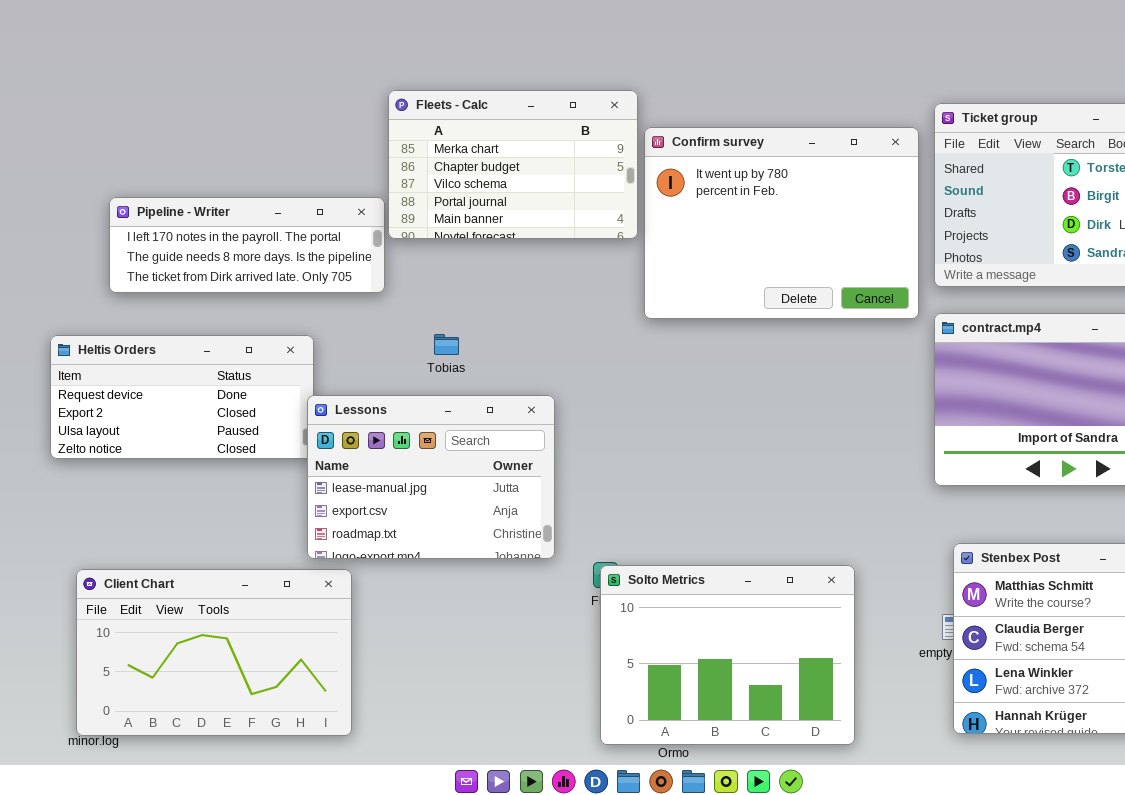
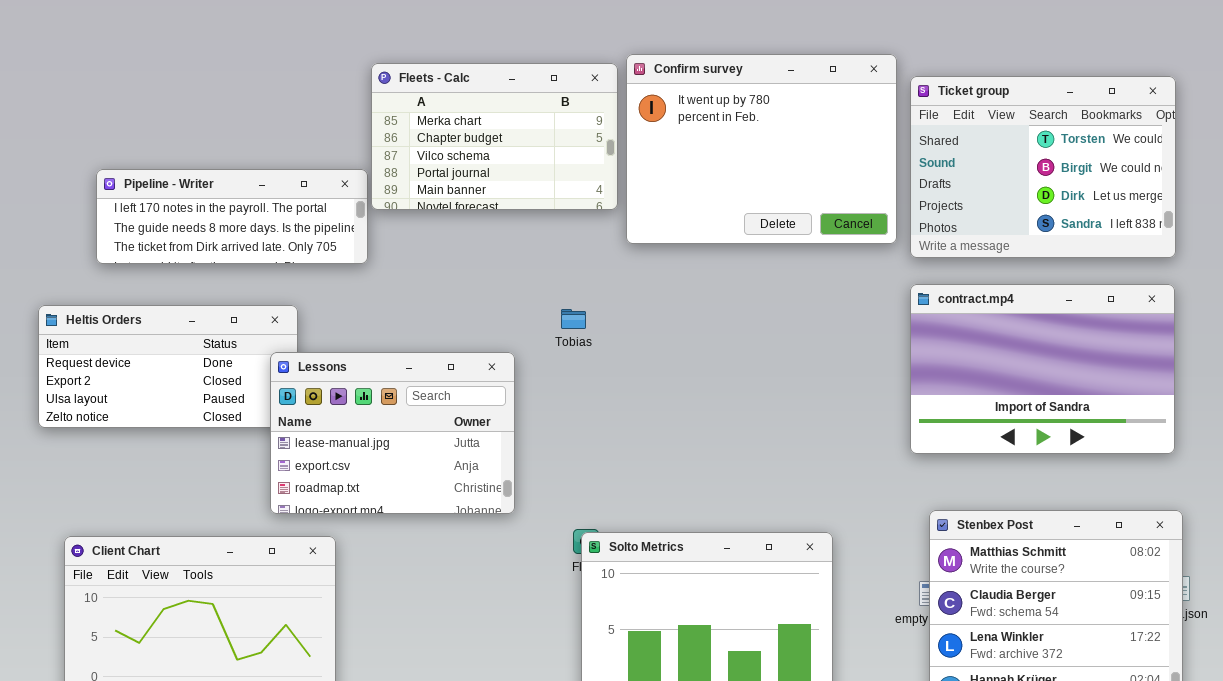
Confirm survey: [644,127,919,319] -> [626,54,897,244], moved
Tobias: [434,334,459,355] -> [561,309,586,329], moved
Lessons: [307,395,555,559] -> [270,352,515,514], moved

